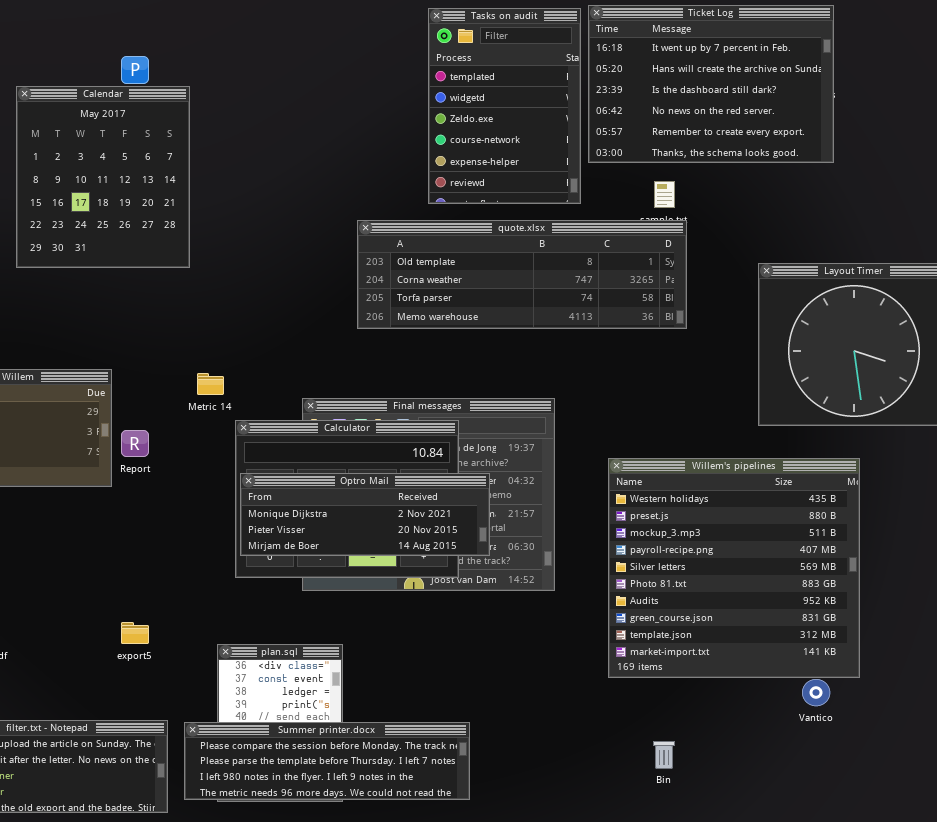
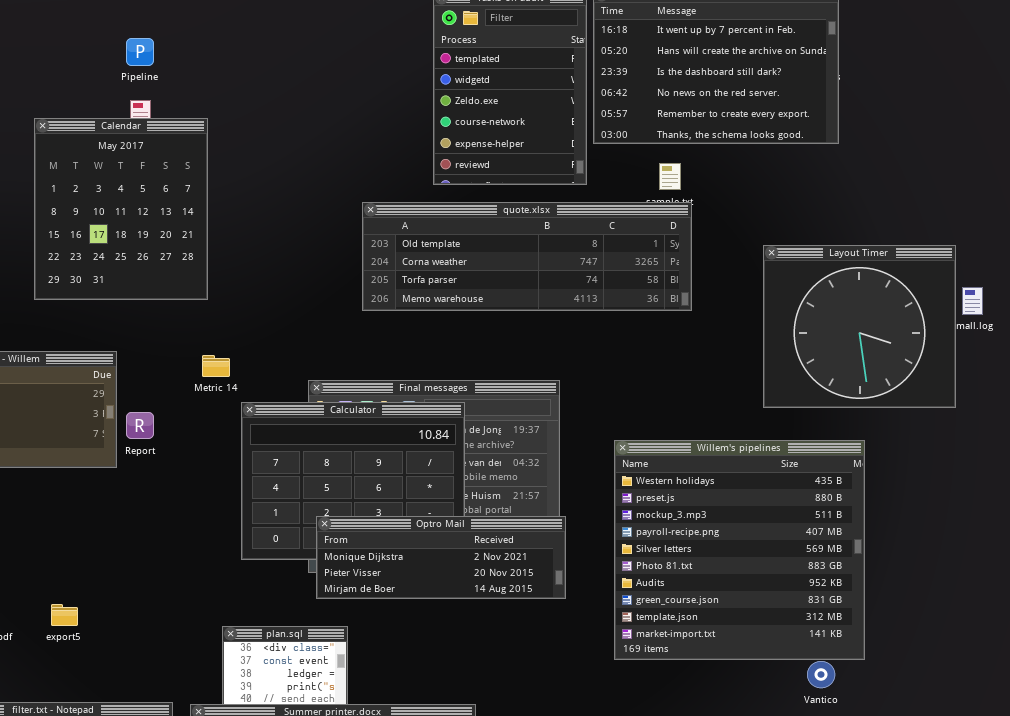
Calendar: [16,86,190,268] -> [34,118,208,300], moved
Optro Mail: [240,473,490,556] -> [316,516,566,599], moved
export5: [121,622,149,644] -> [51,604,78,626], moved

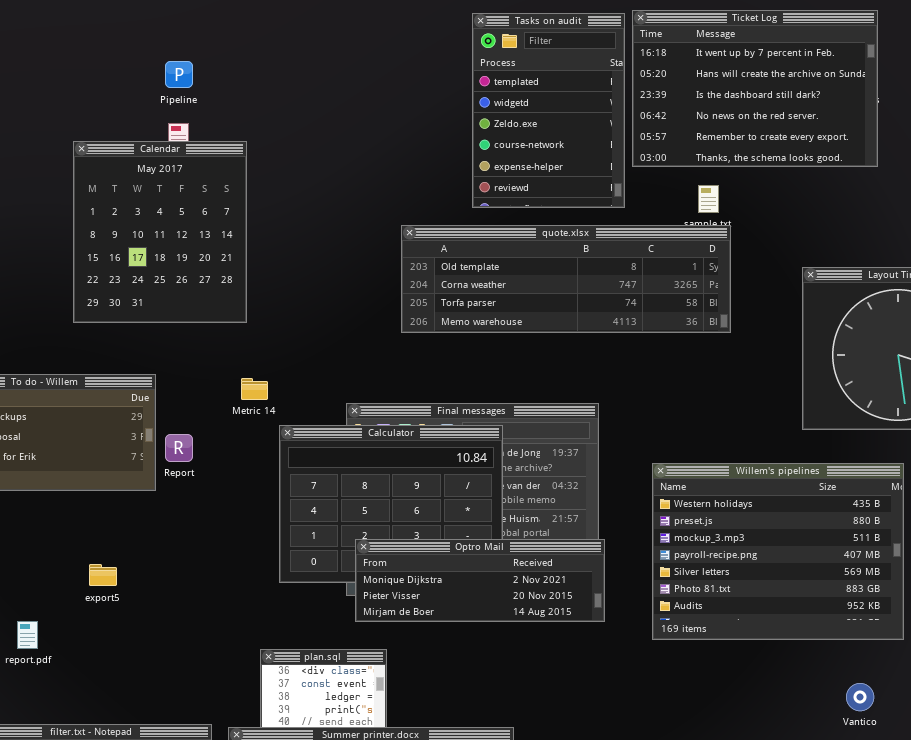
Willem's pipelines: [614,440,865,660] -> [652,463,904,640], resized
export5: [51,604,78,626] -> [89,564,117,586], moved

